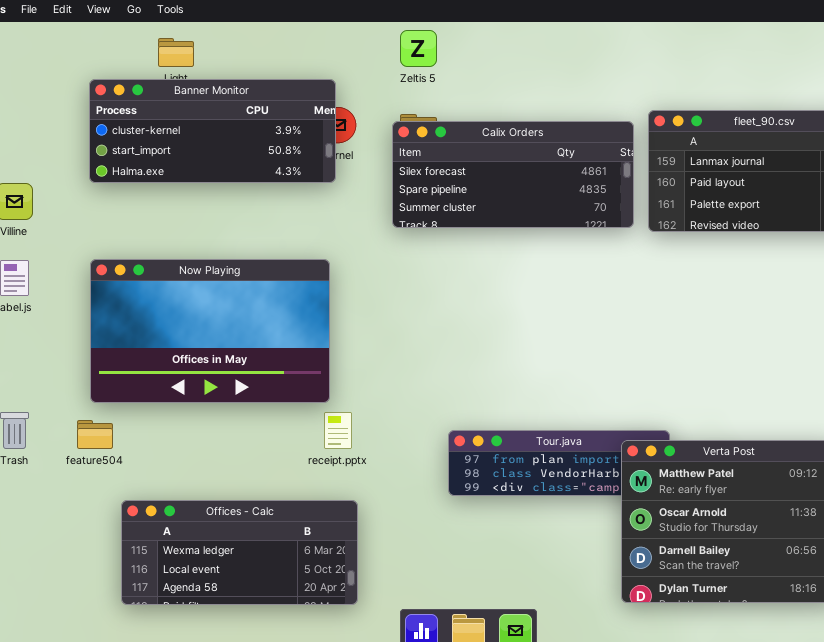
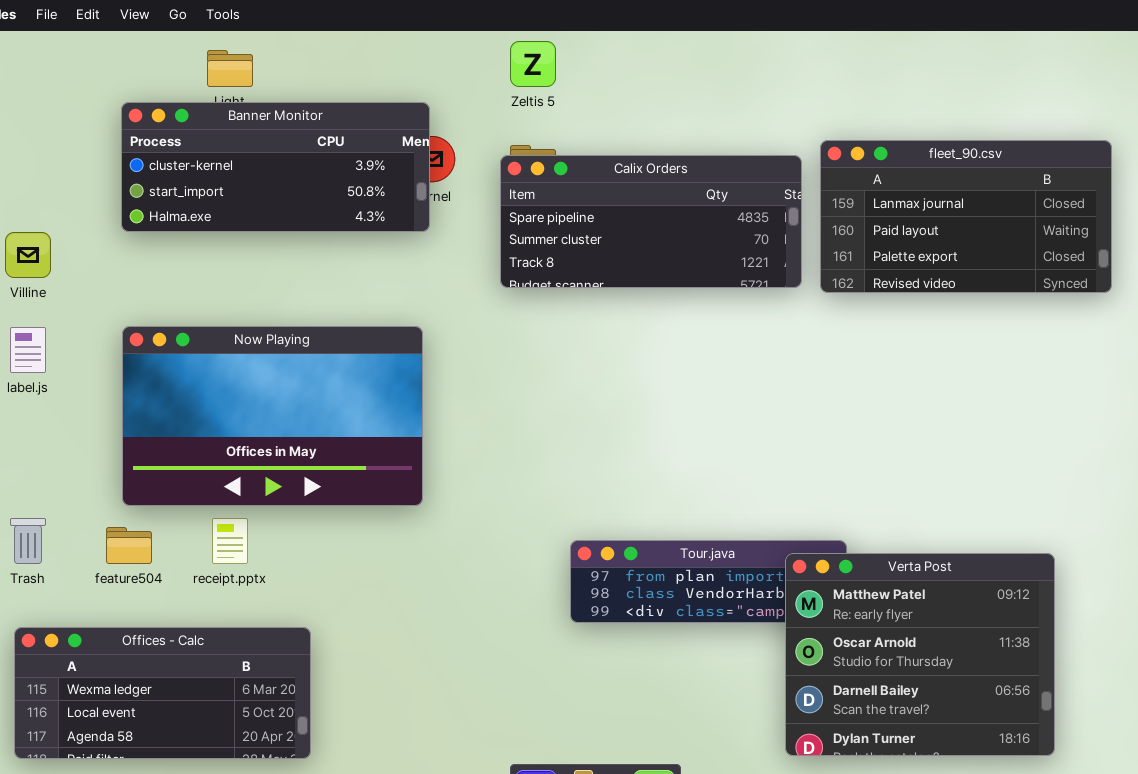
Calix Orders: [392,121,634,228] -> [500,155,802,288], scrolled down 1 row
receipt.pptx: [324,412,352,449] -> [212,518,248,564], moved
Offices - Calc: [121,500,358,605] -> [14,627,311,759], moved

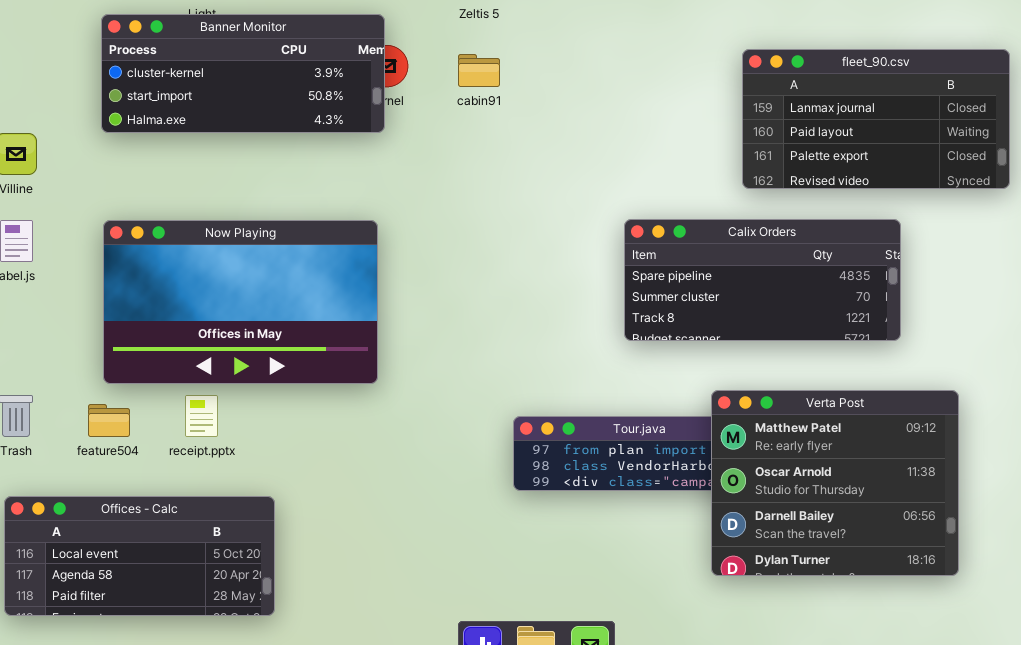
Calix Orders: [500,155,802,288] -> [624,219,901,341], moved
Verta Post: [785,553,1055,756] -> [711,390,959,576], moved
Offices - Calc: [14,627,311,759] -> [4,496,275,616], scrolled down 1 row

